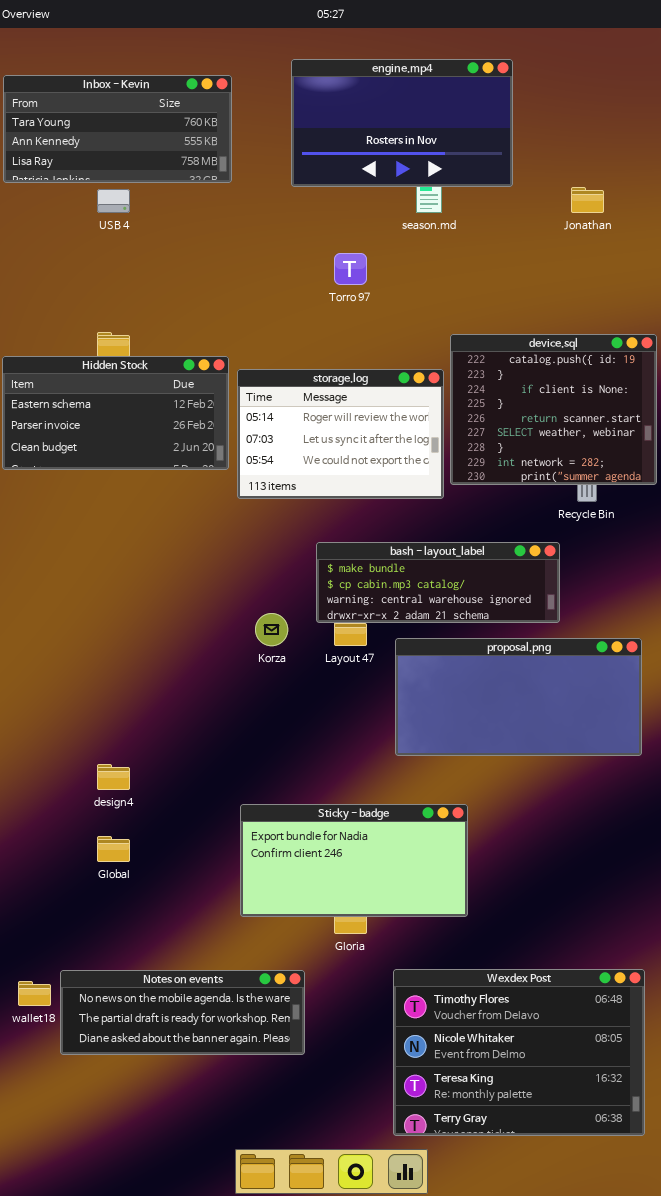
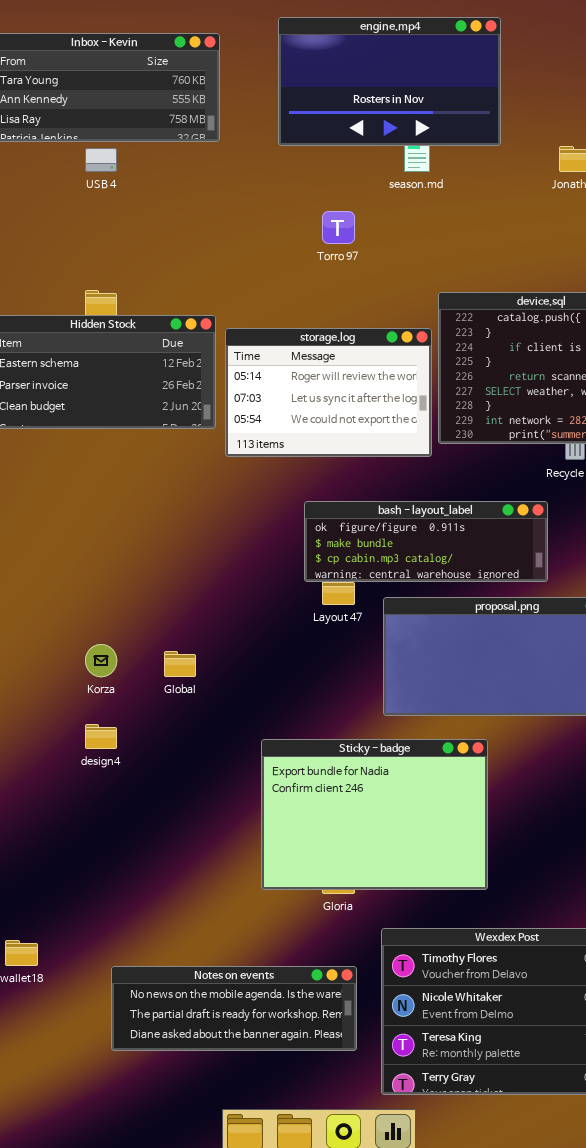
bash - layout_label: [316,542,560,623] -> [304,501,548,582], scrolled up 1 row
Korza: [255,613,288,646] -> [85,644,117,677], moved
Sticky - badge: [240,804,468,917] -> [261,739,488,890], moved, resized
Global: [97,836,130,862] -> [164,651,196,677], moved
Notes on events: [60,970,305,1055] -> [111,966,357,1051], moved

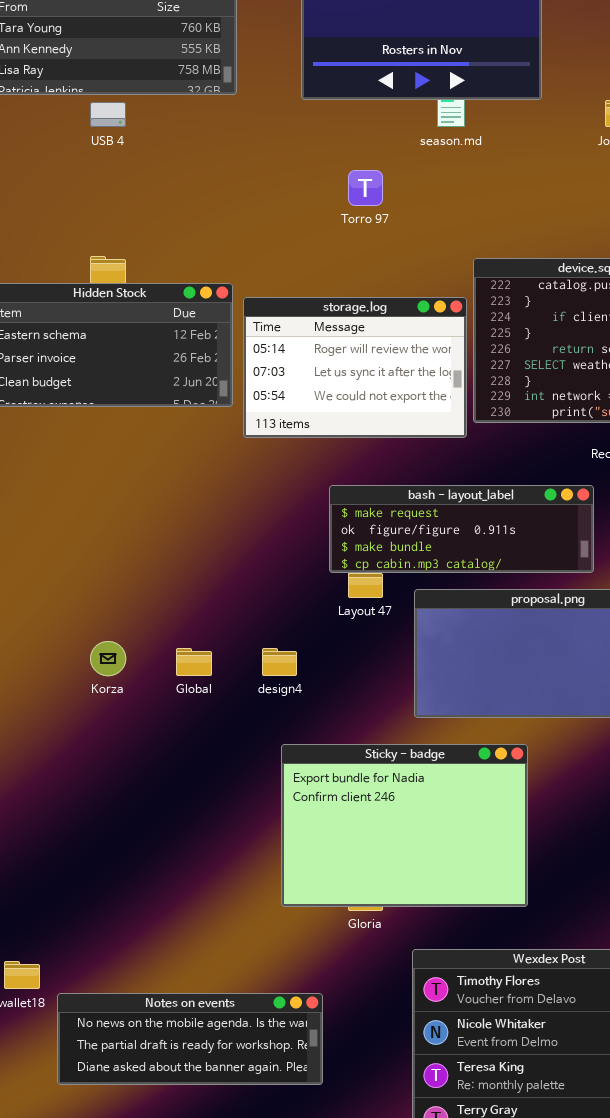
bash - layout_label: [304,501,548,582] -> [329,485,594,573], scrolled up 1 row
design4: [85,724,117,749] -> [262,648,297,676], moved
Notes on events: [111,966,357,1051] -> [57,993,323,1085], moved

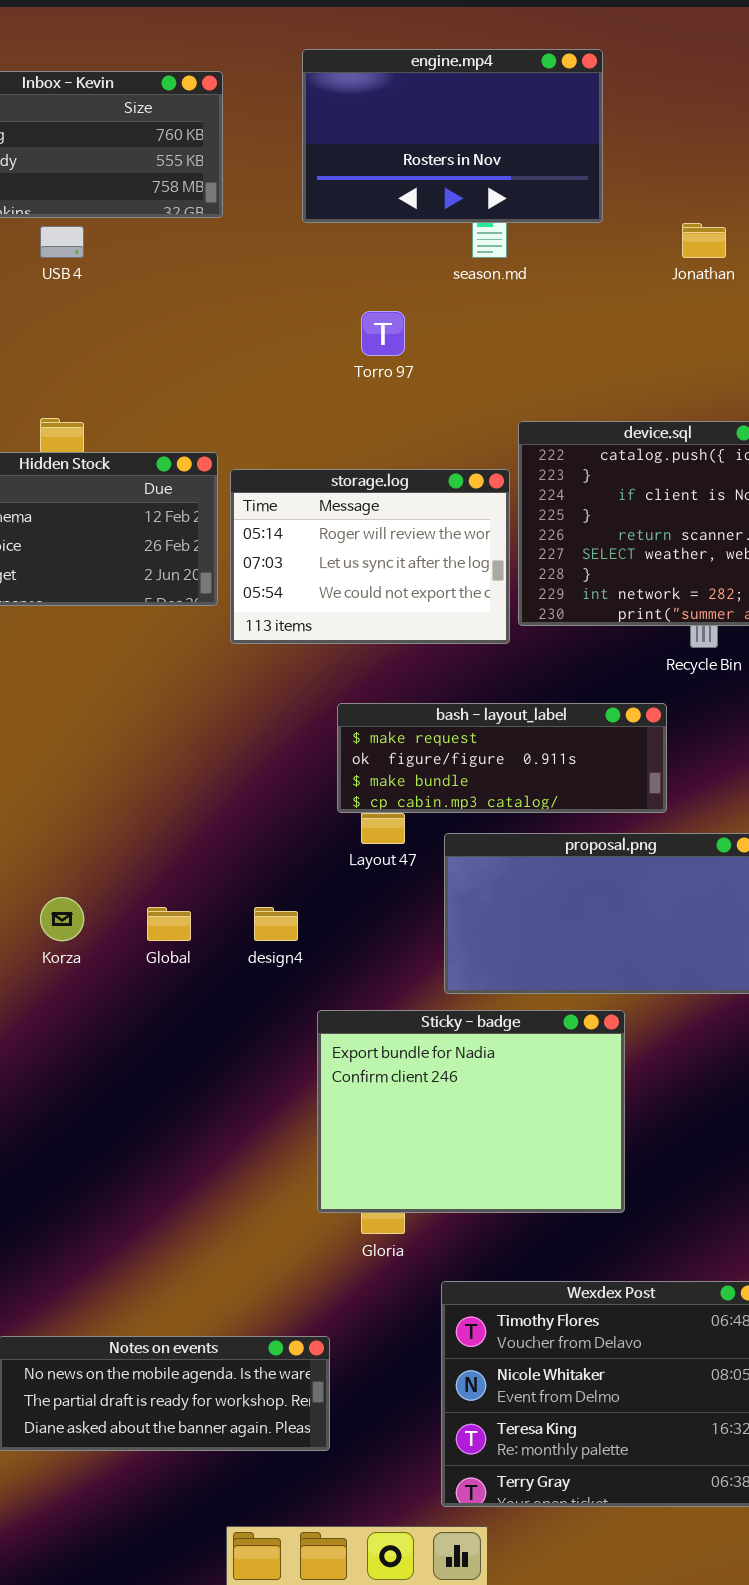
Sticky - badge: [281,744,528,907] -> [317,1010,625,1213], moved

